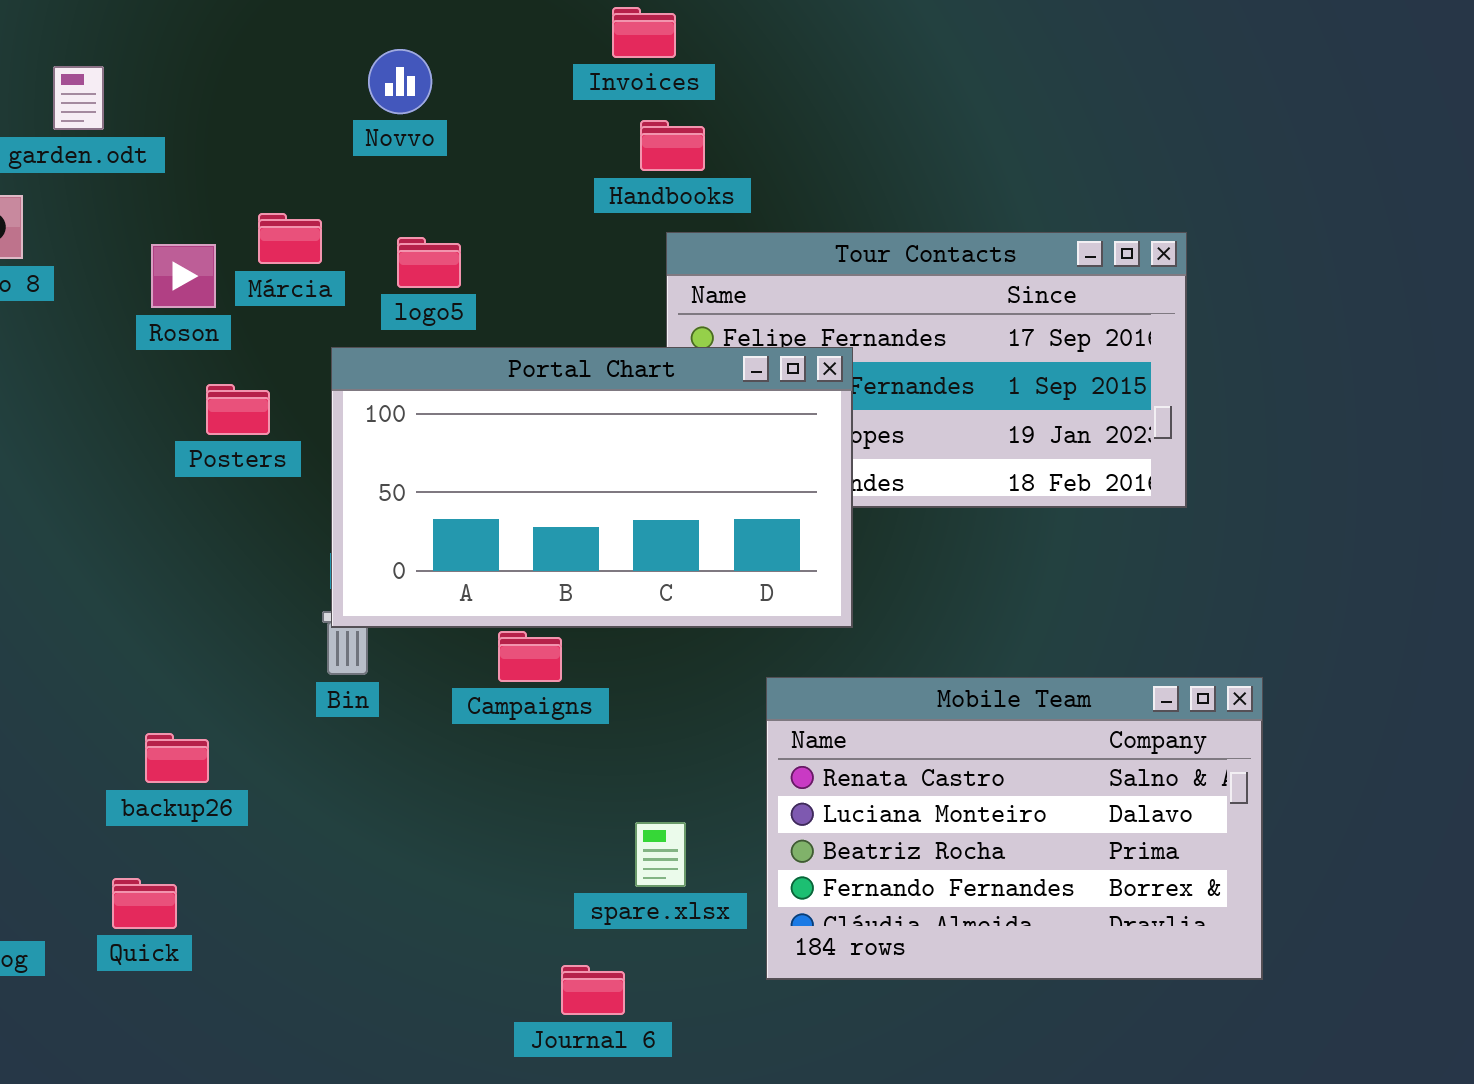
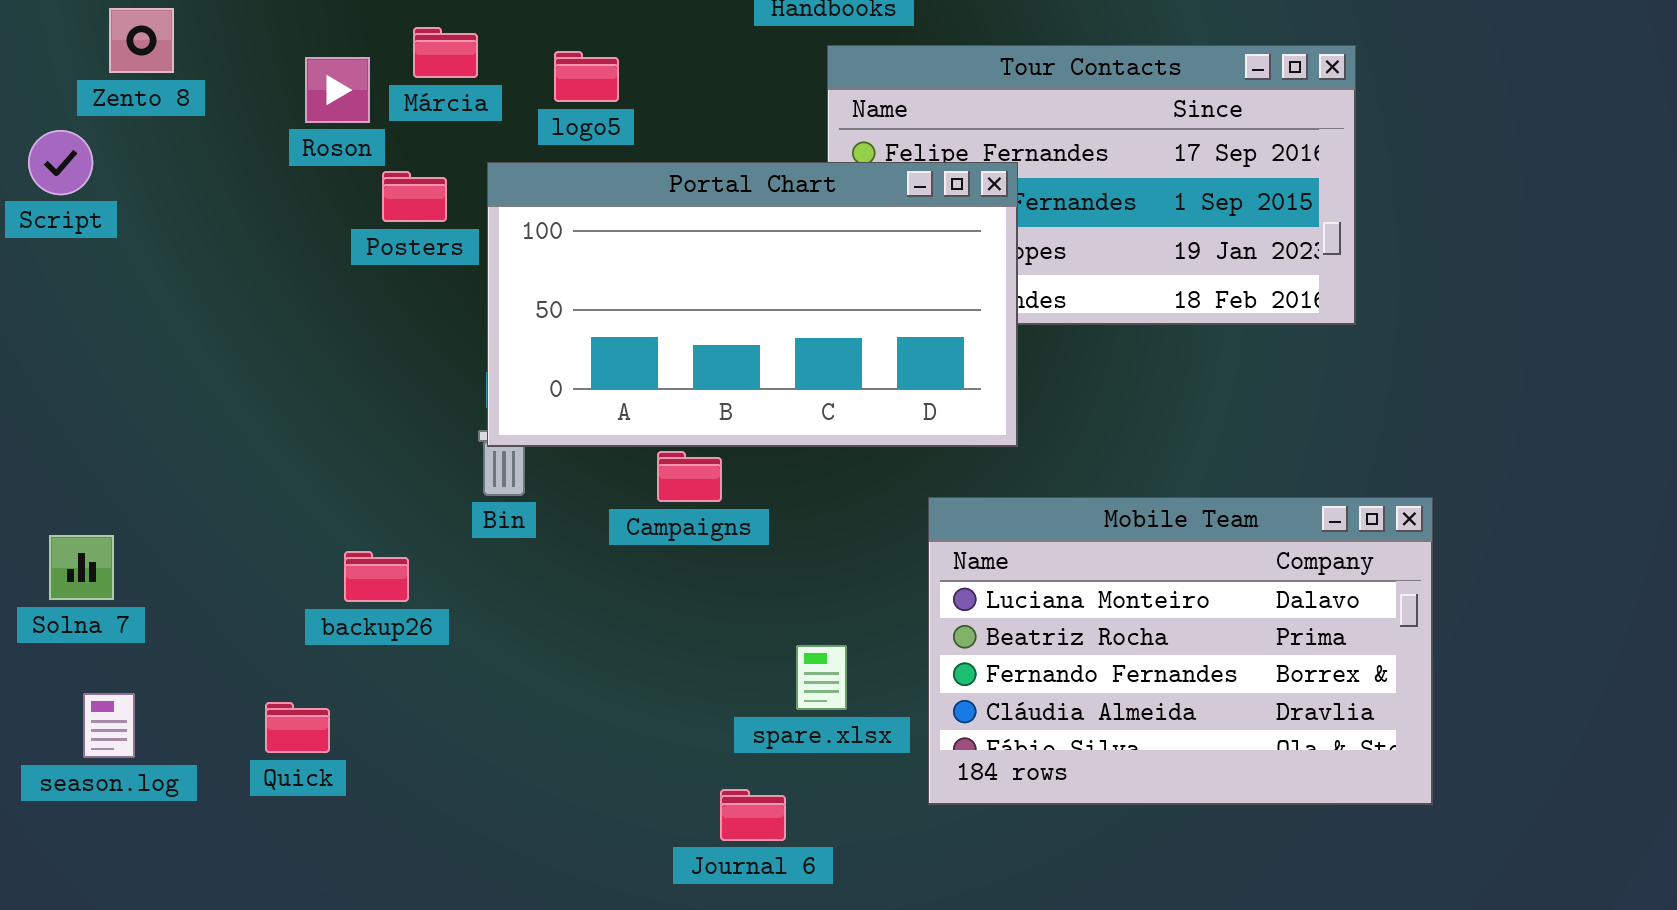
Posters: [206,384,270,435] -> [382,171,447,222], moved
Mobile Team: [766,677,1263,980] -> [928,497,1433,805], scrolled down 1 row
backup26: [145,733,209,783] -> [344,551,409,602], moved

